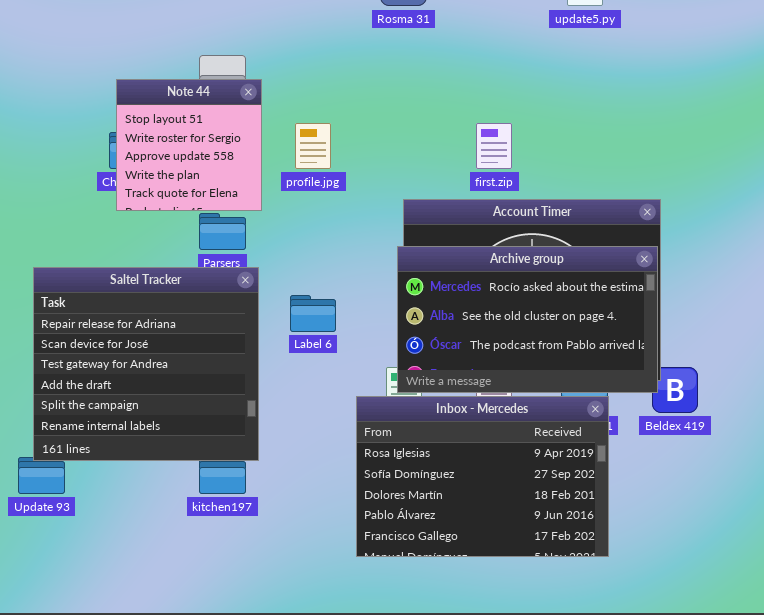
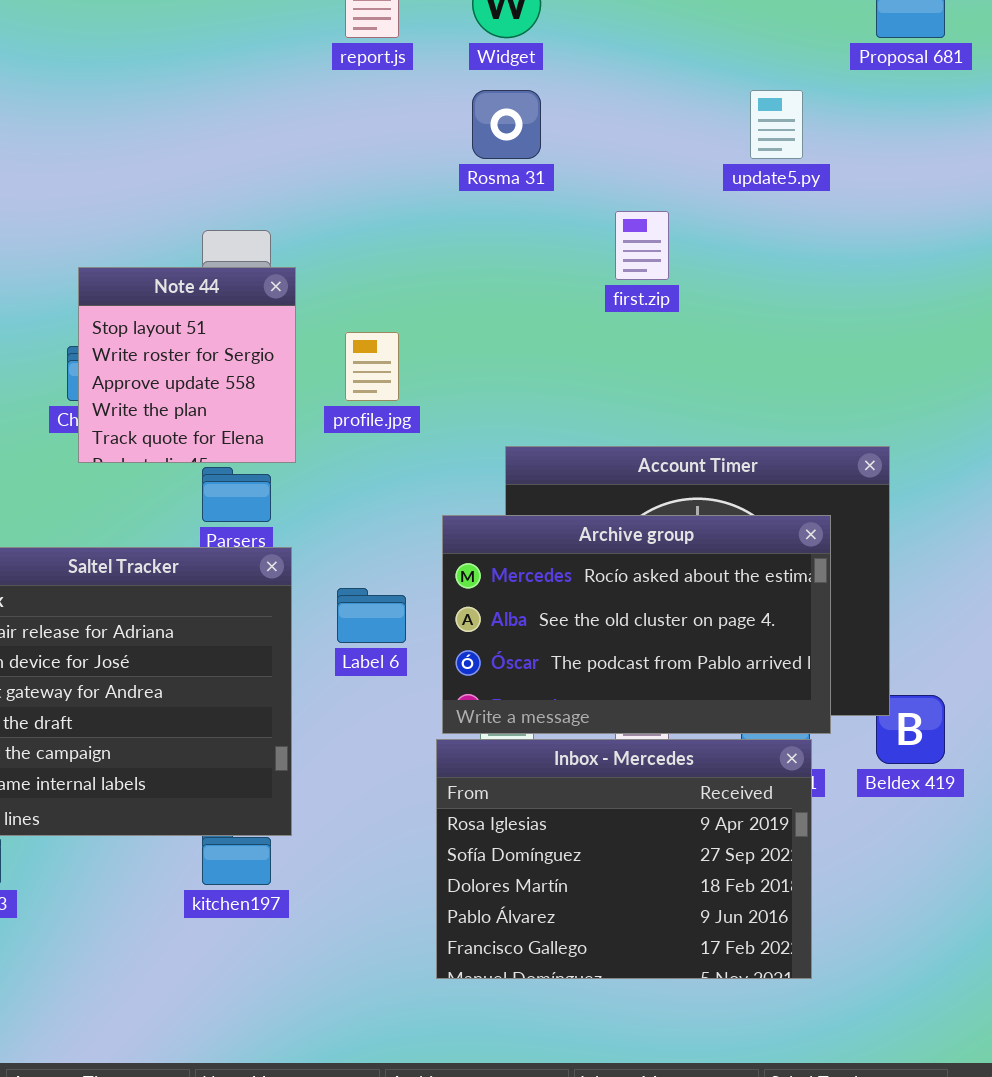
first.zip: [476,123,512,169] -> [615,211,669,280], moved
Archive group: [397,246,658,393] -> [442,515,831,734], moved

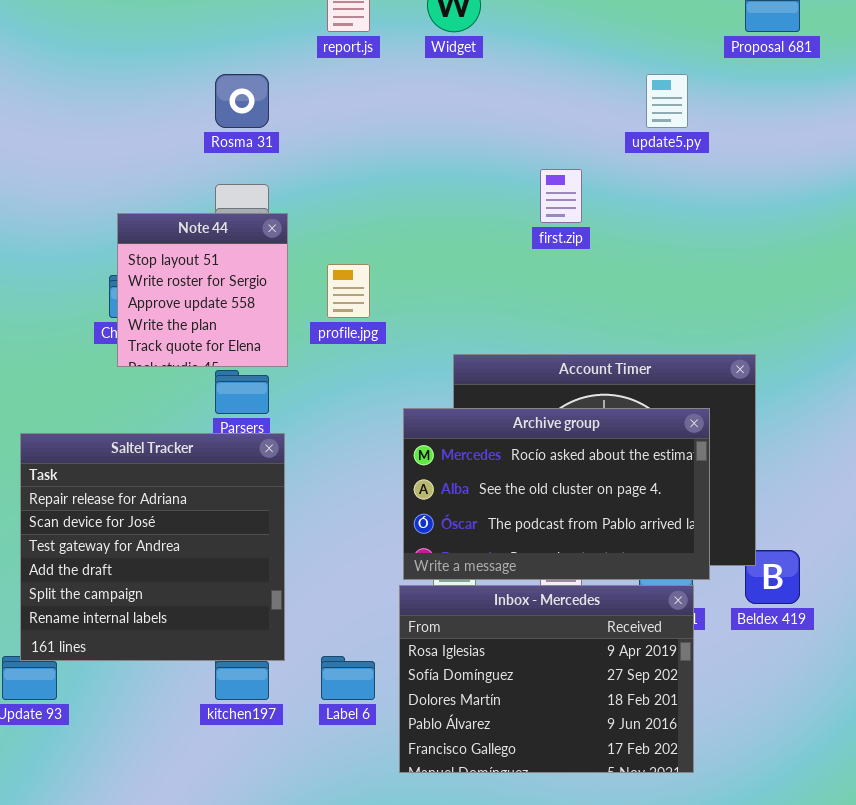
Rosma 31: [472,90,541,159] -> [215,74,269,128], moved
Label 6: [337,588,406,643] -> [321,656,375,700], moved

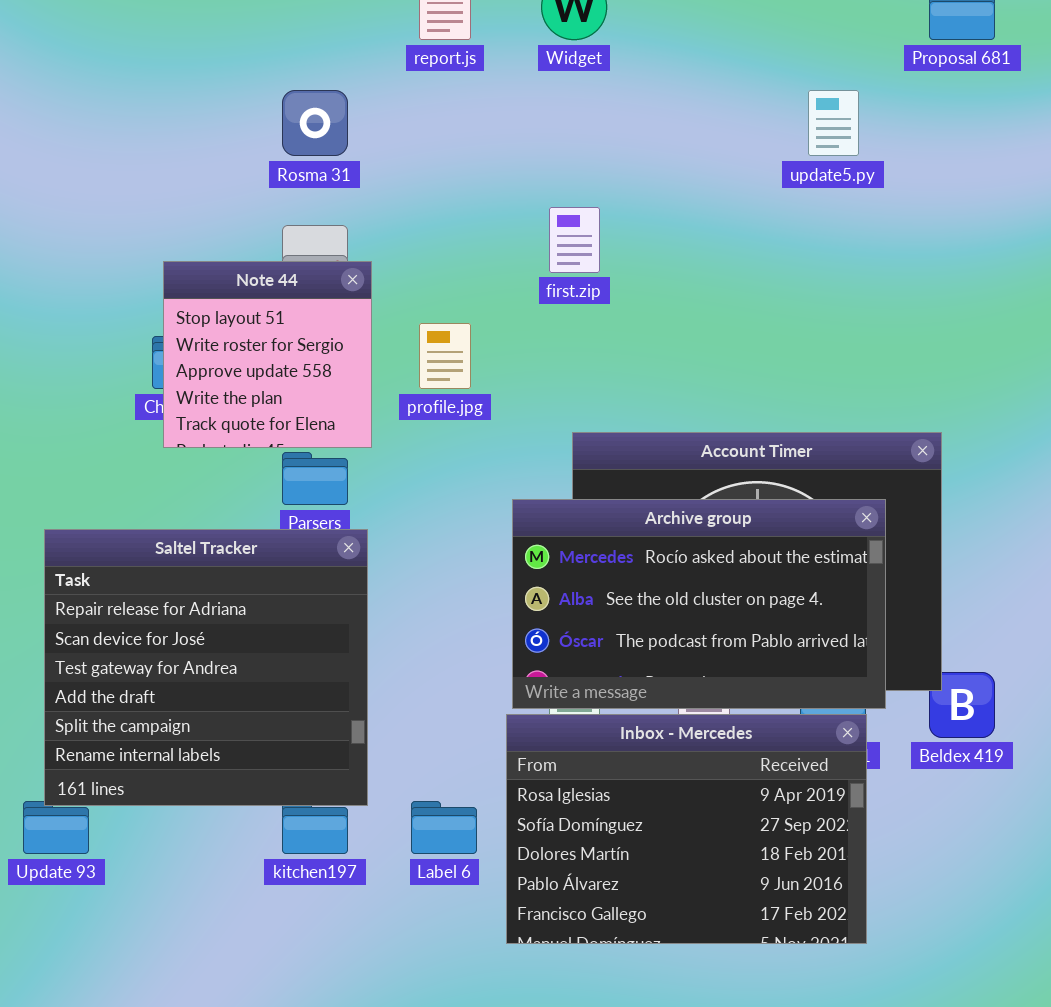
first.zip: [540,169,582,223] -> [549,207,600,273], moved

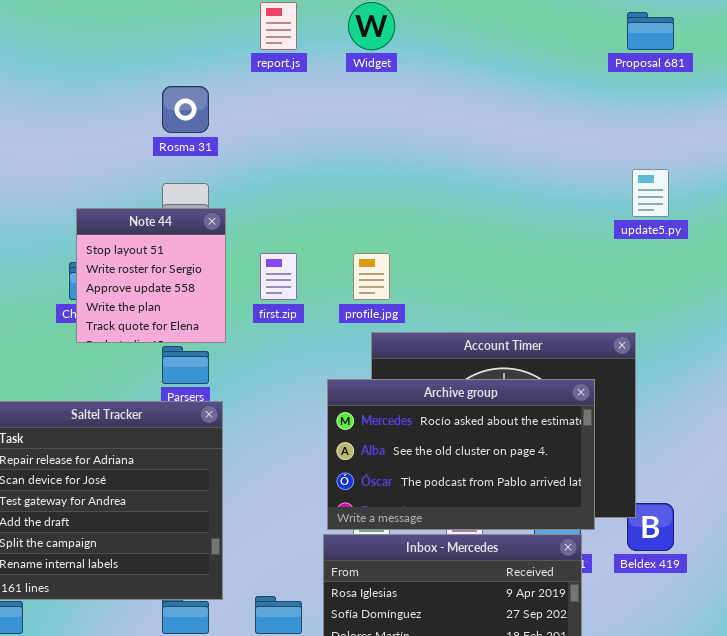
update5.py: [808,90,859,156] -> [632,169,669,217], moved
first.zip: [549,207,600,273] -> [260,253,297,300], moved
profile.jpg: [419,323,471,389] -> [353,253,390,300], moved

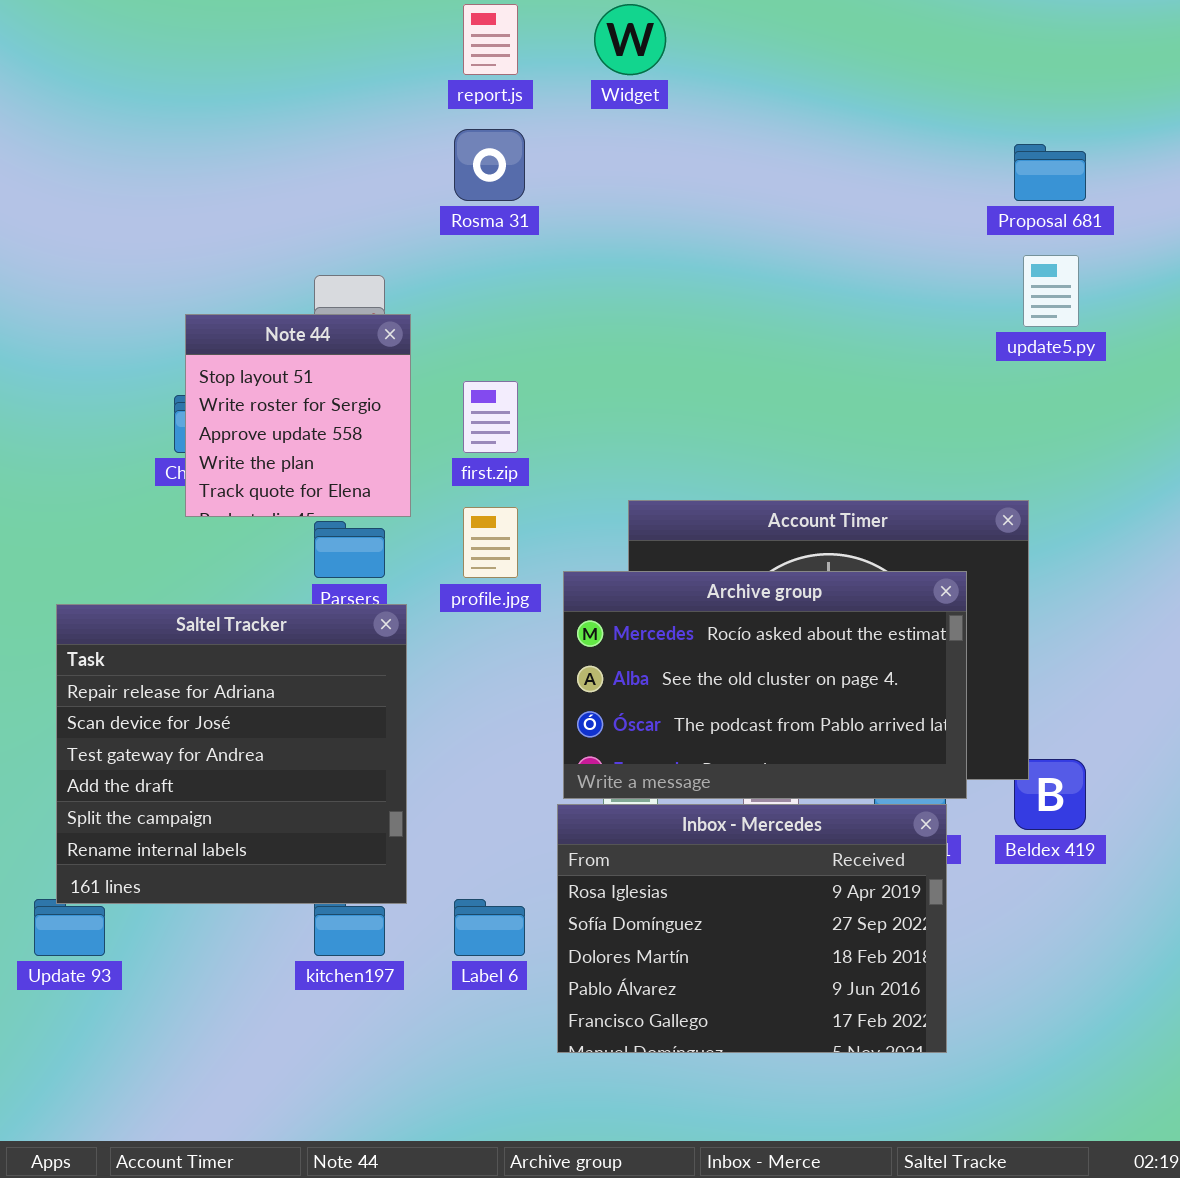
Proposal 681: [627,12,674,50] -> [1014,144,1086,201], moved
Rosma 31: [162,86,209,133] -> [454,129,525,201], moved
profile.jpg: [353,253,390,300] -> [463,507,518,578], moved

